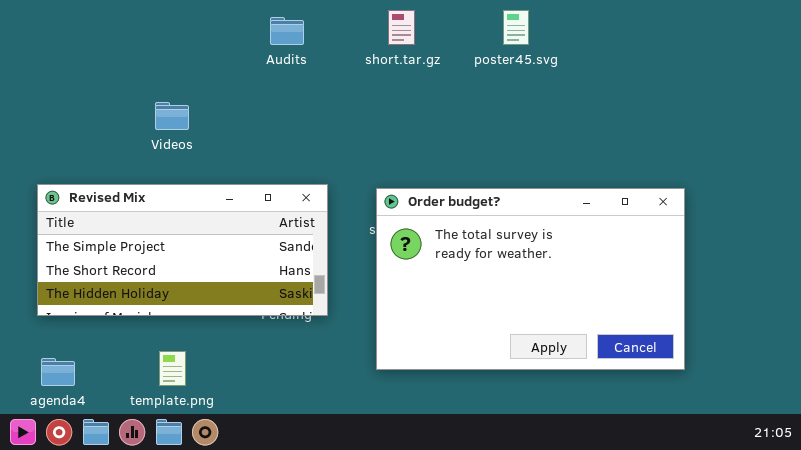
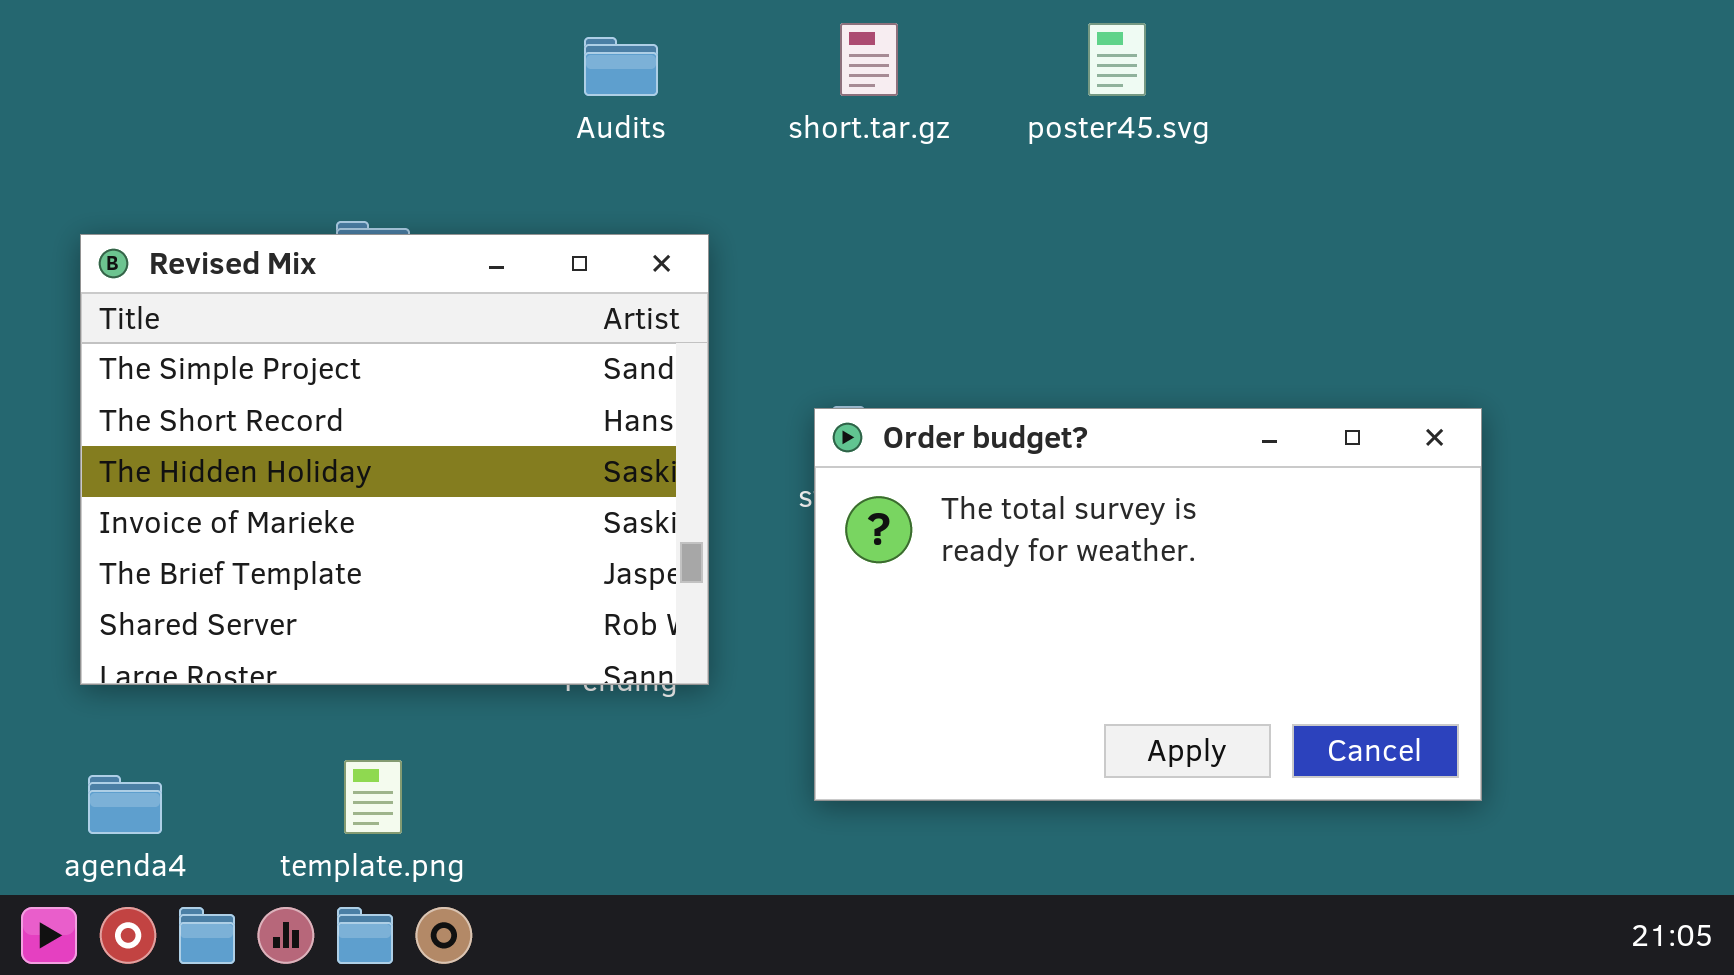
Revised Mix: [37,184,328,316] -> [80,234,709,685], resized

